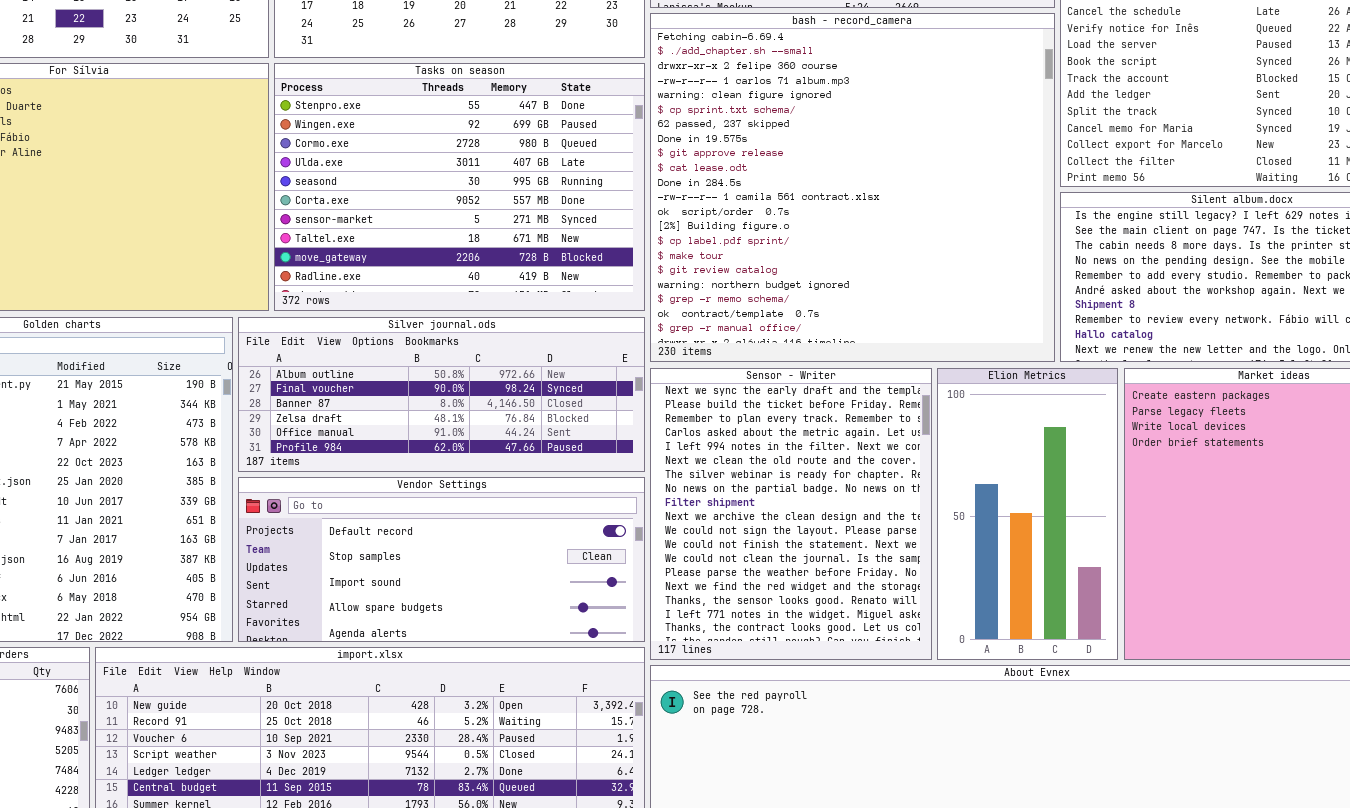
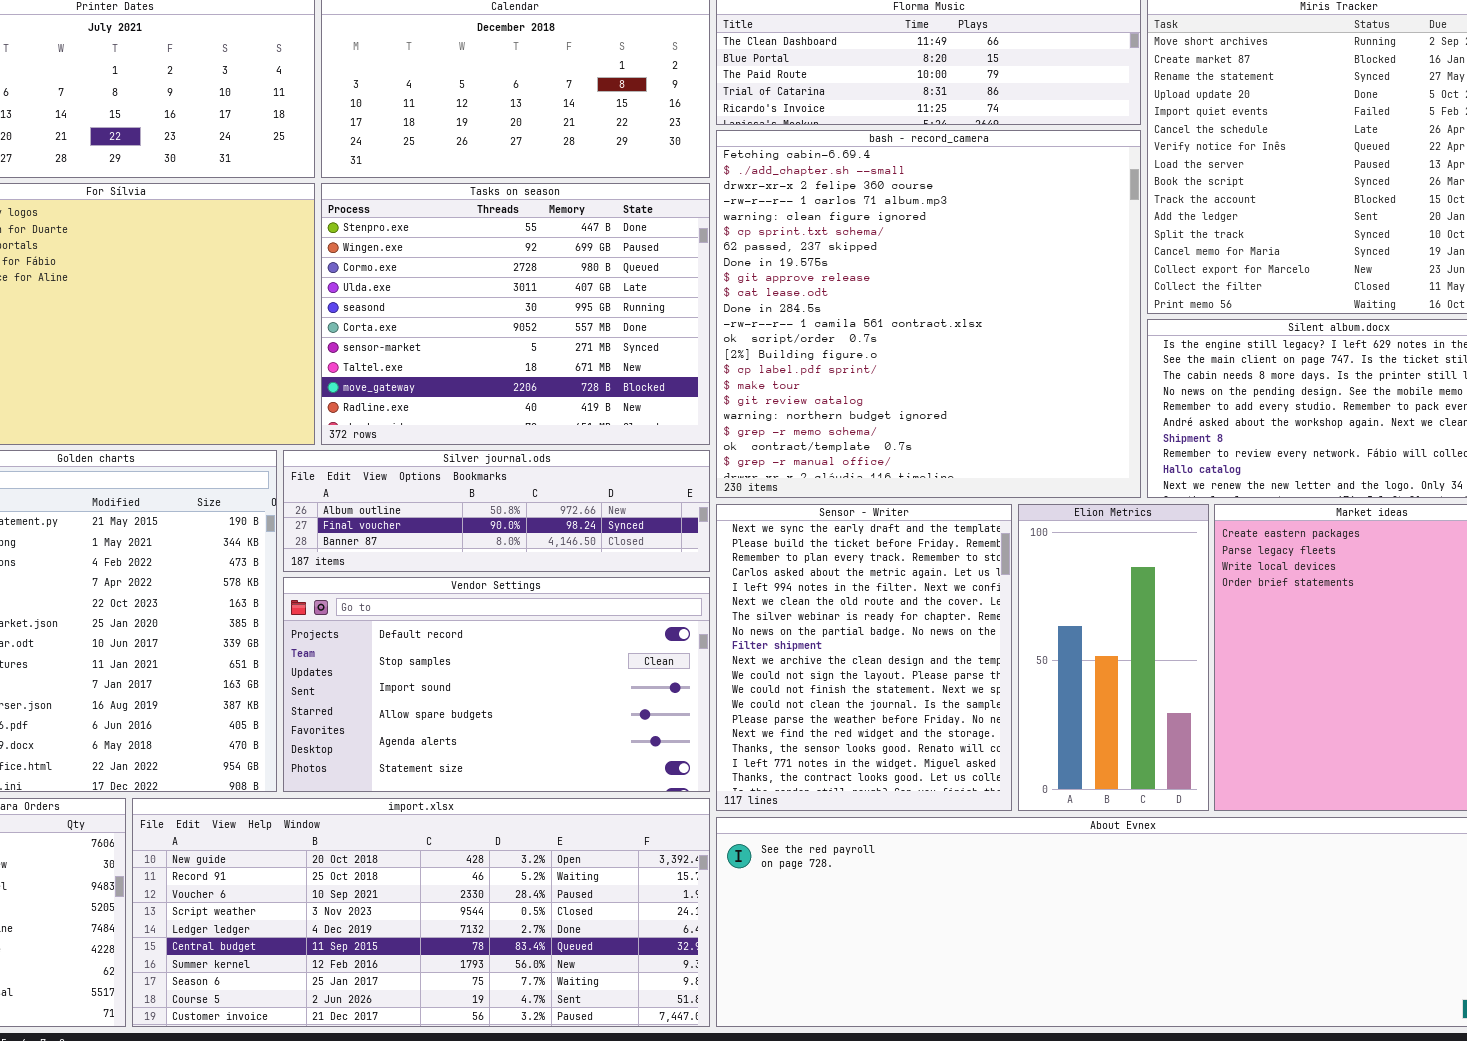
Silver journal.ods: [238,317,645,472] -> [283,450,710,572], resized
Vendor Settings: [238,477,645,642] -> [283,577,710,792], resized

